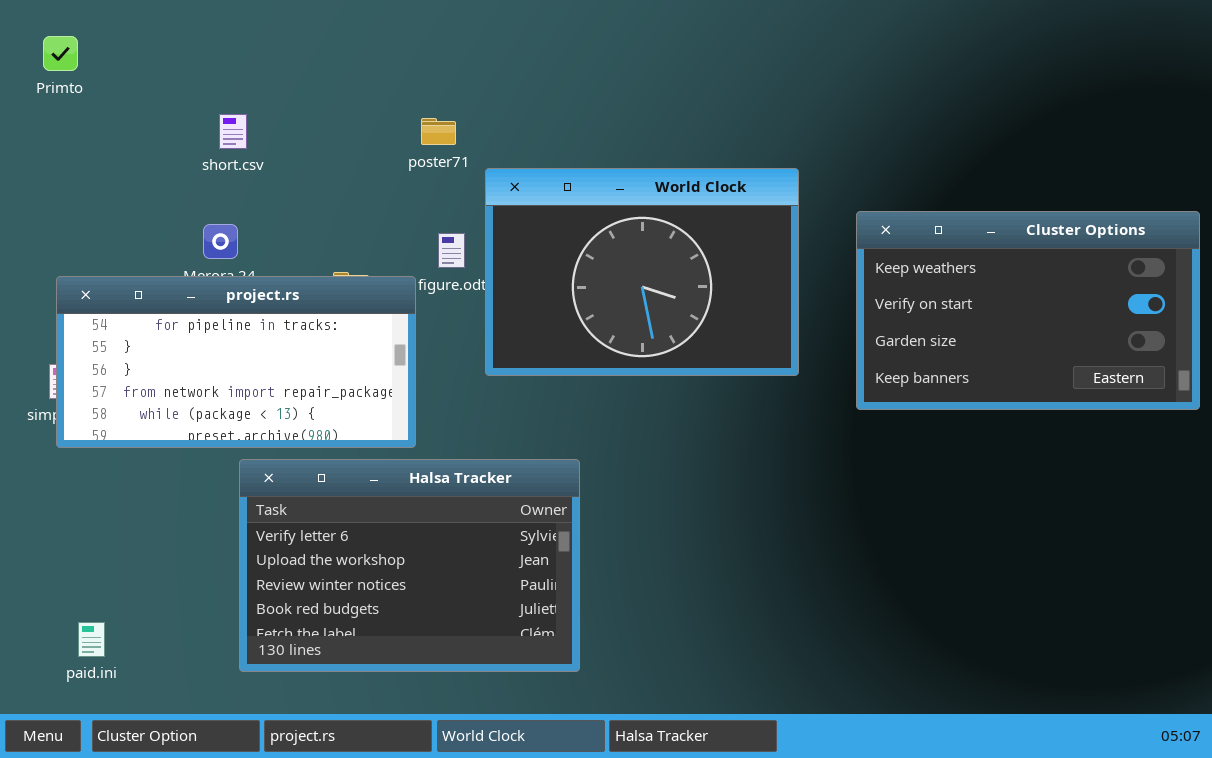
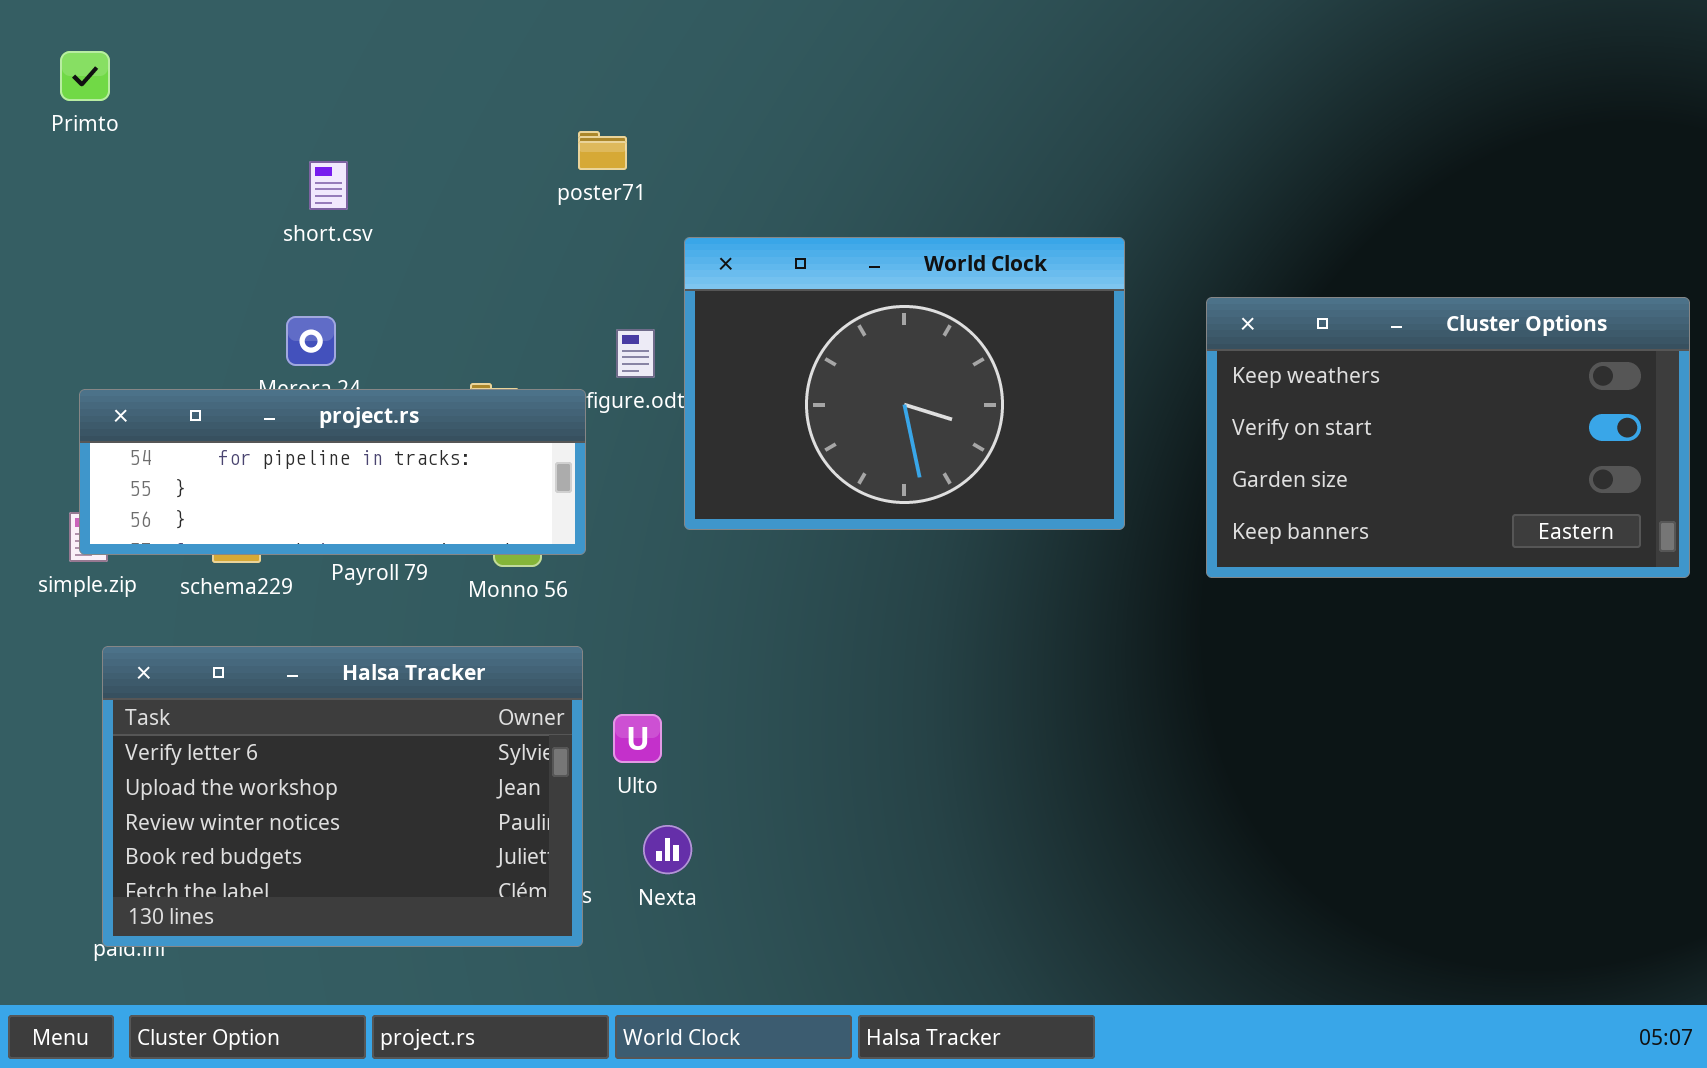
poster71: [421,118,456,145] -> [578,131,627,170], moved
project.rs: [56,276,416,448] -> [79,389,586,555], resized
Halsa Tracker: [239,459,580,672] -> [102,646,583,947], moved

